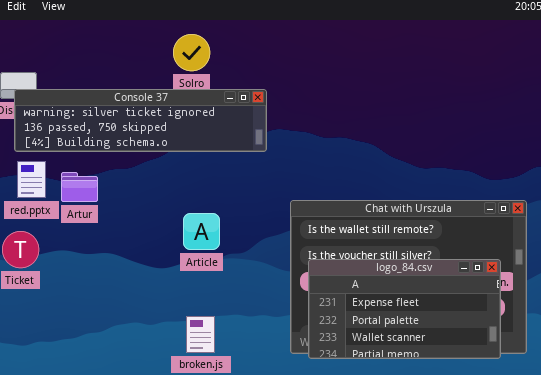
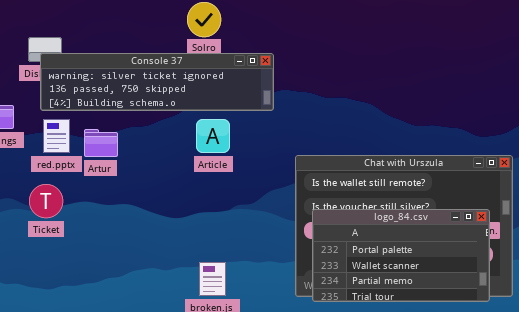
Article: [183,213,220,250] -> [196,119,230,153], moved
logo_84.csv: [308,259,501,359] -> [312,209,490,302], scrolled down 1 row

